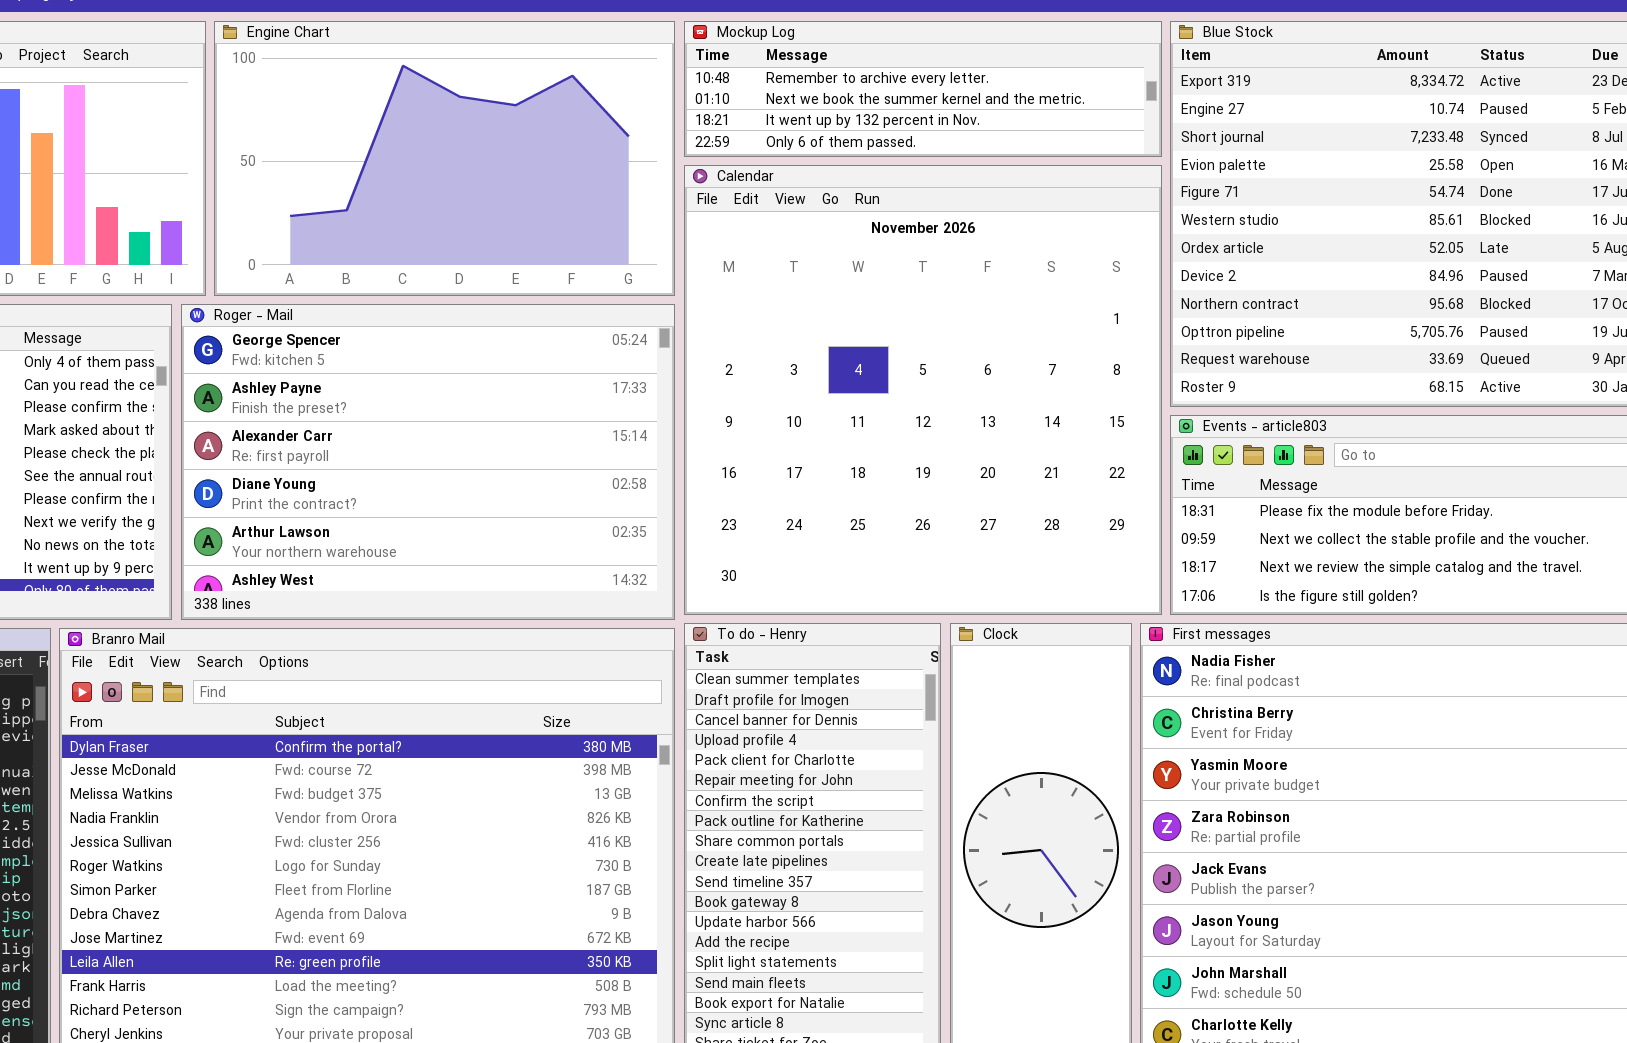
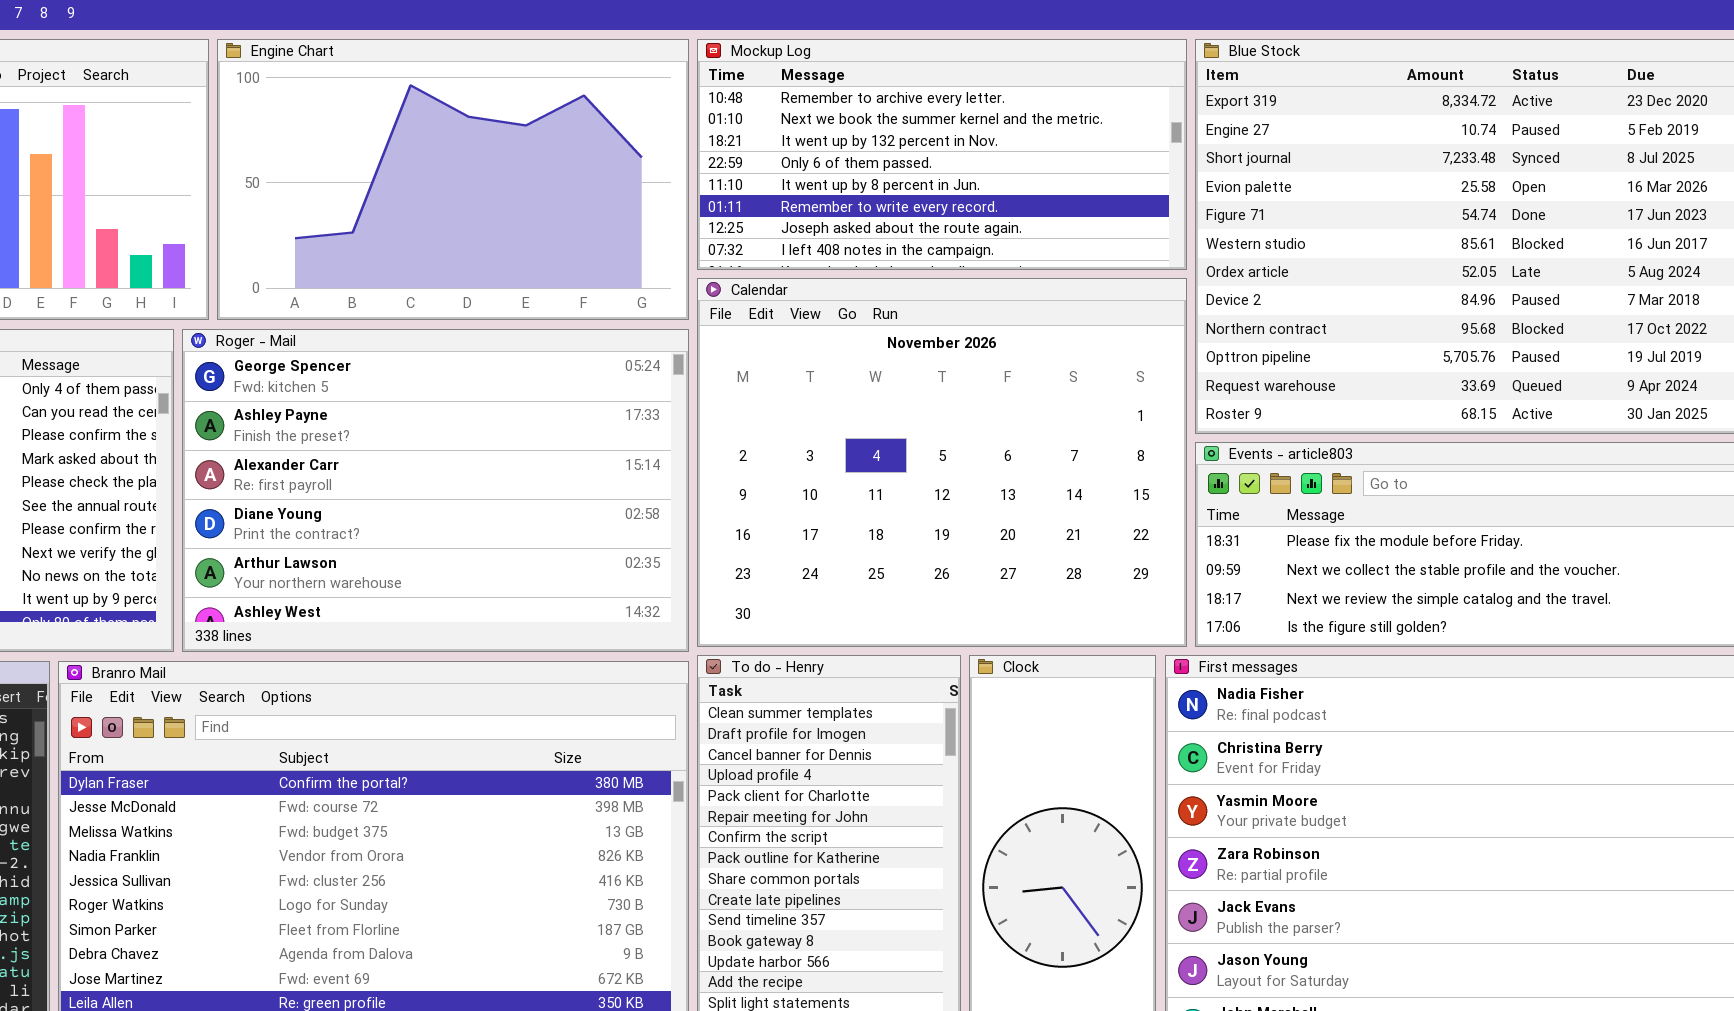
Mockup Log: [684,21,1162,157] -> [697,39,1187,270], resized
Calendar: [684,165,1162,615] -> [697,278,1187,647], resized

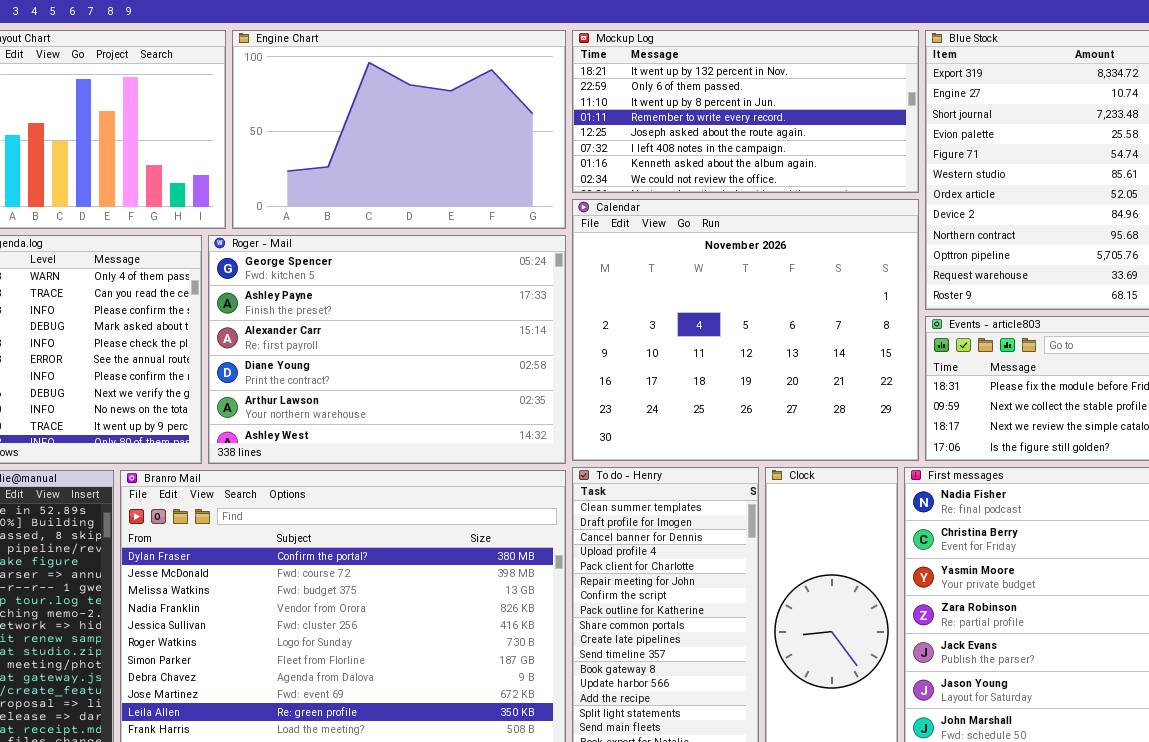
Mockup Log: [697,39,1187,270] -> [572,30,919,193], scrolled down 2 rows

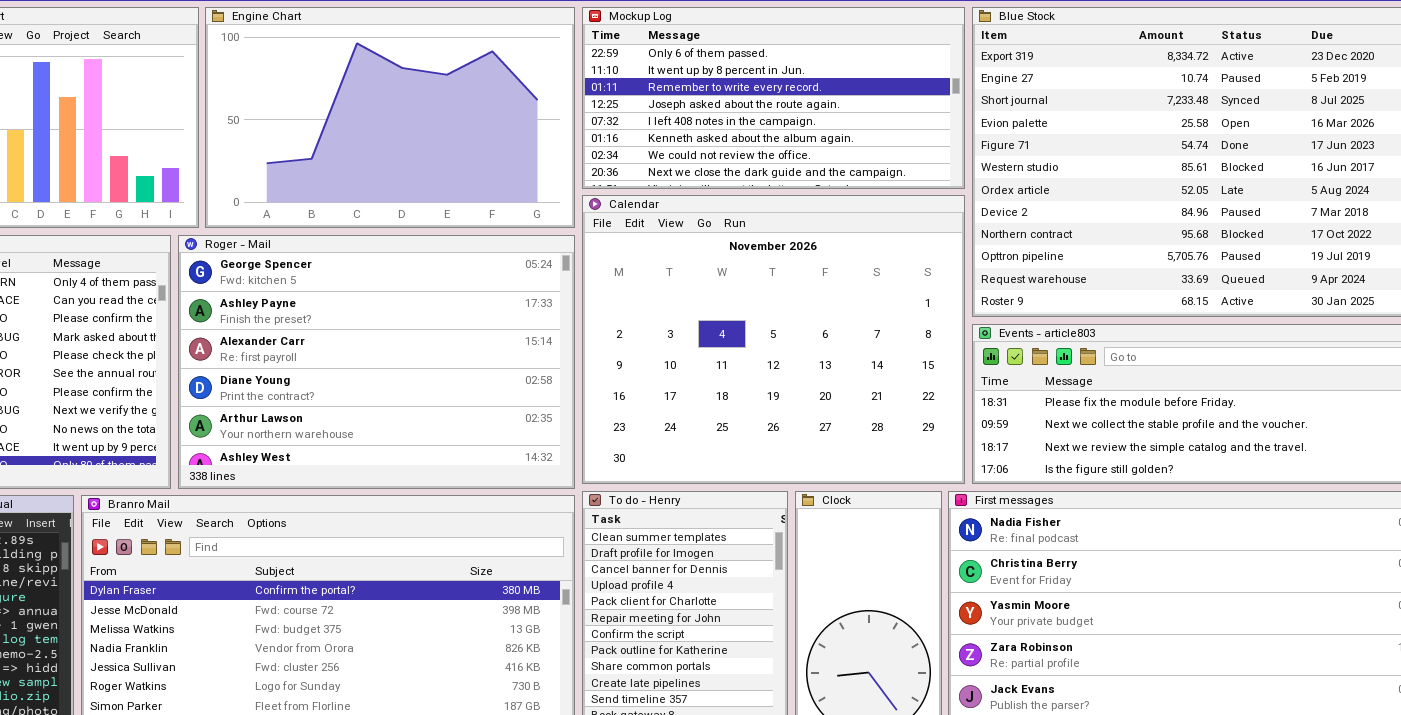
Mockup Log: [572,30,919,193] -> [582,7,965,189], scrolled down 1 row

